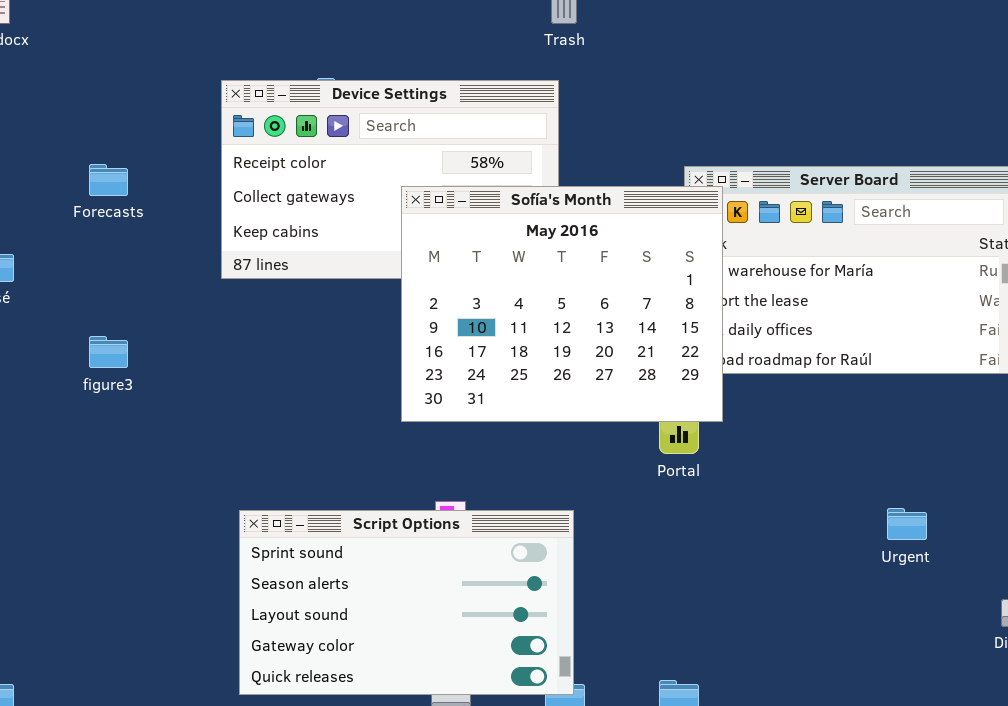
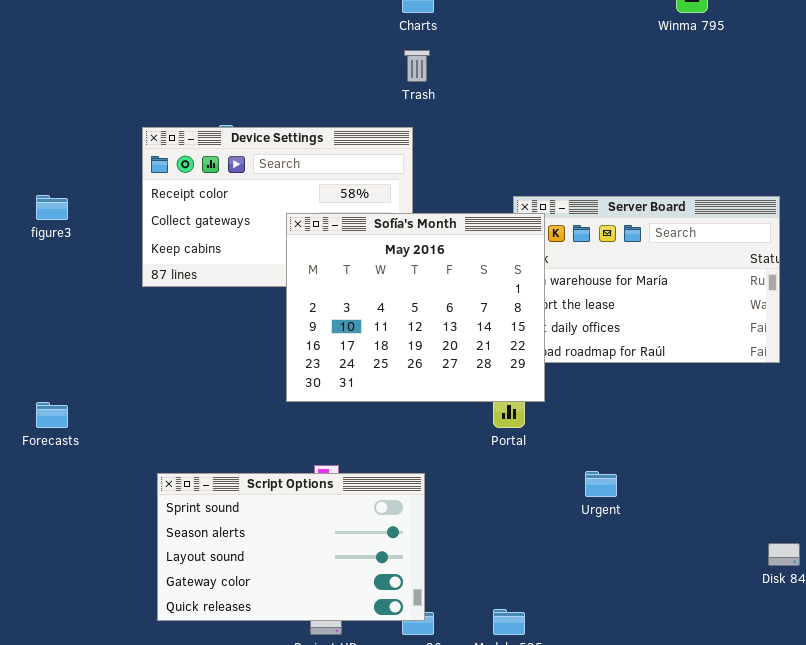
Forecasts: [89,164,128,196] -> [36,402,68,428], moved
figure3: [89,336,128,368] -> [36,195,68,220], moved
Urgent: [887,508,927,540] -> [585,471,617,497], moved

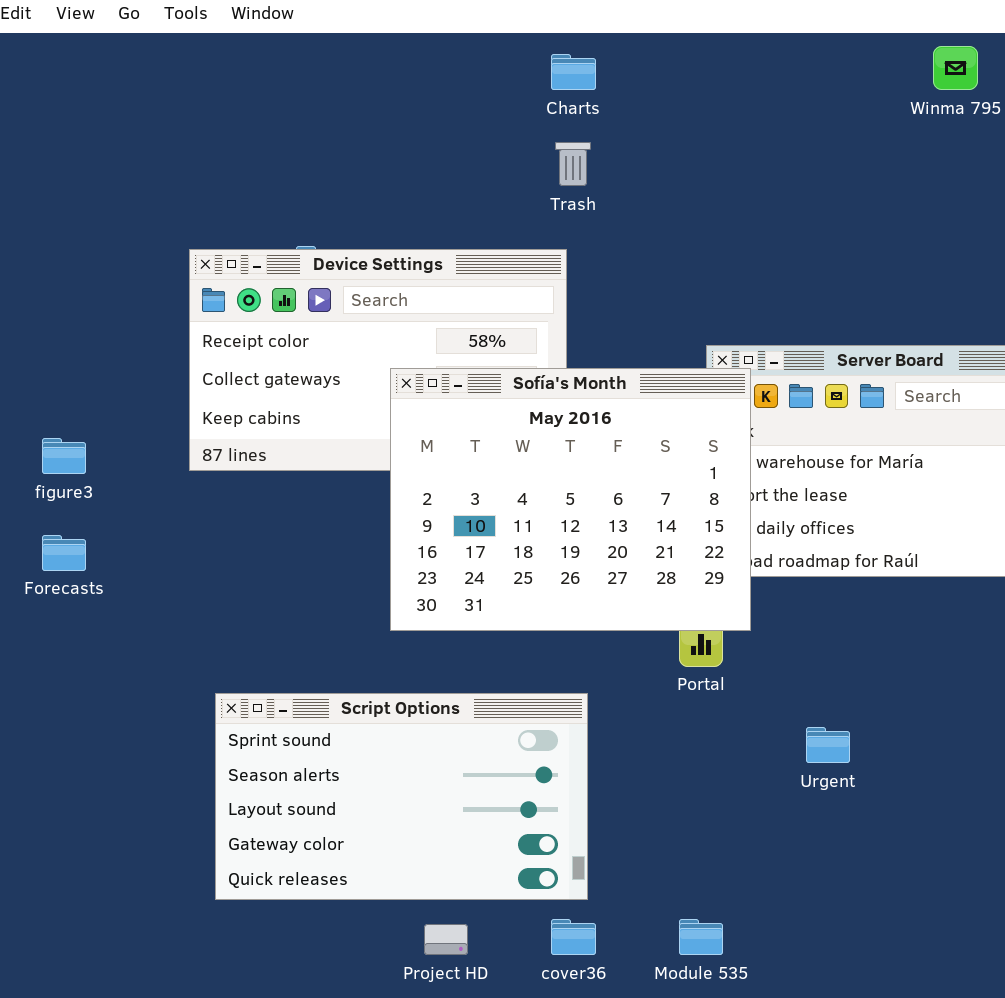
figure3: [36,195,68,220] -> [42,438,86,474], moved
Forecasts: [36,402,68,428] -> [42,535,86,571], moved
Script Options: [157,473,425,621] -> [215,693,588,900], moved

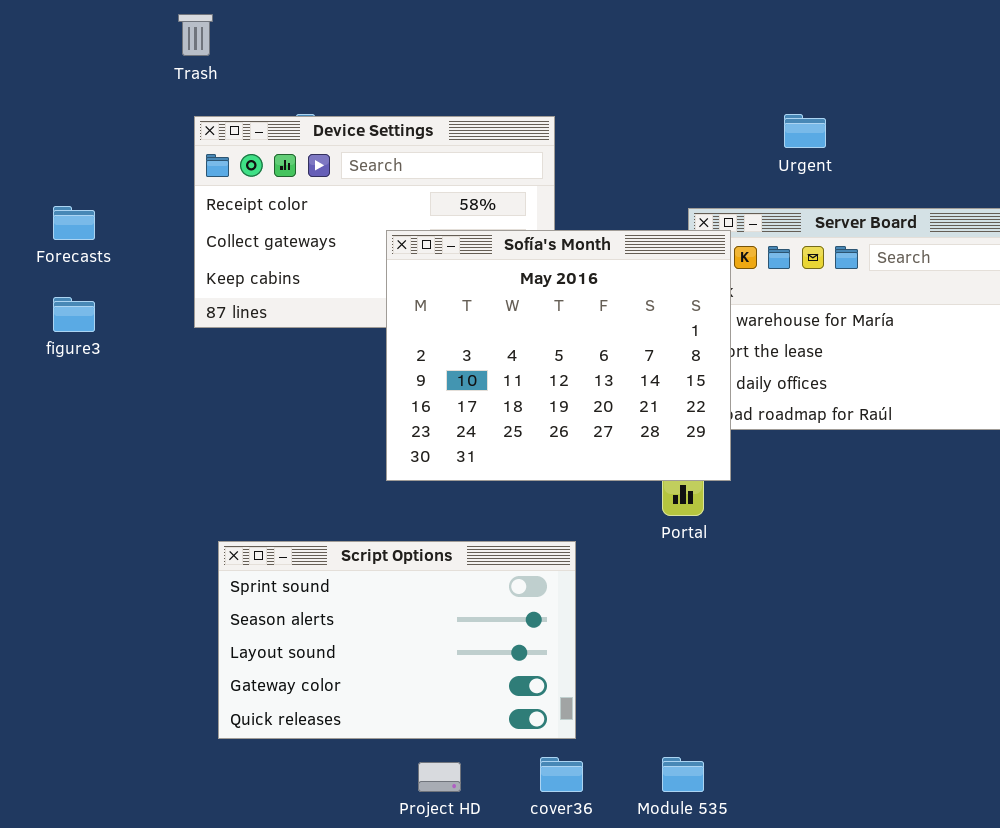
Trash: [555,142,591,186] -> [178,14,213,56], moved
Forecasts: [42,535,86,571] -> [53,206,95,240], moved
Urgent: [806,727,850,763] -> [784,114,826,148], moved

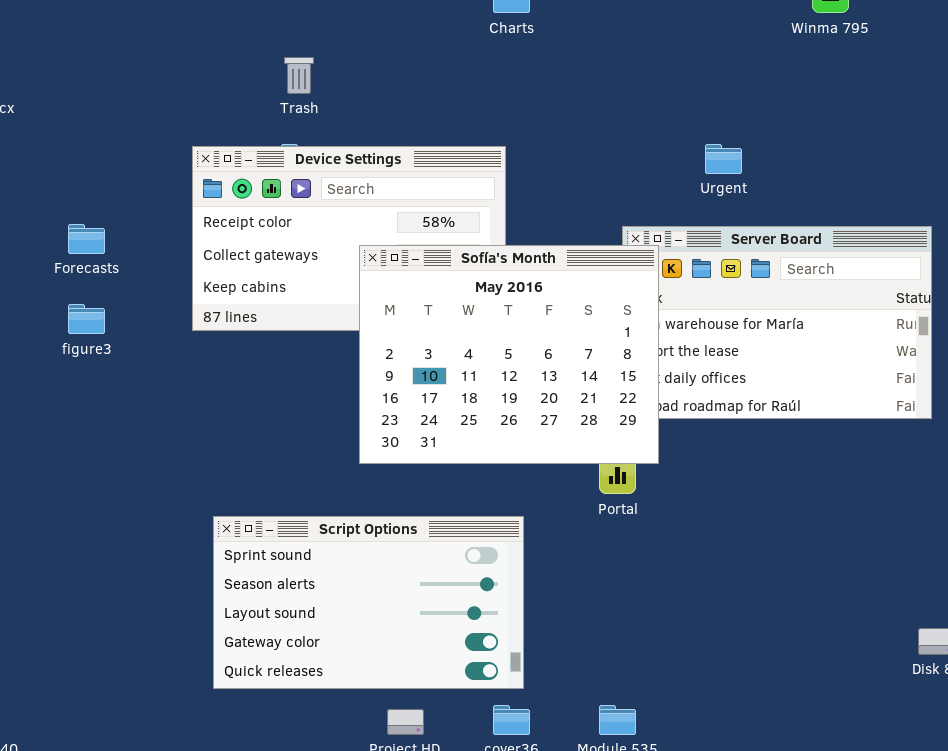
Trash: [178,14,213,56] -> [284,57,314,94], moved

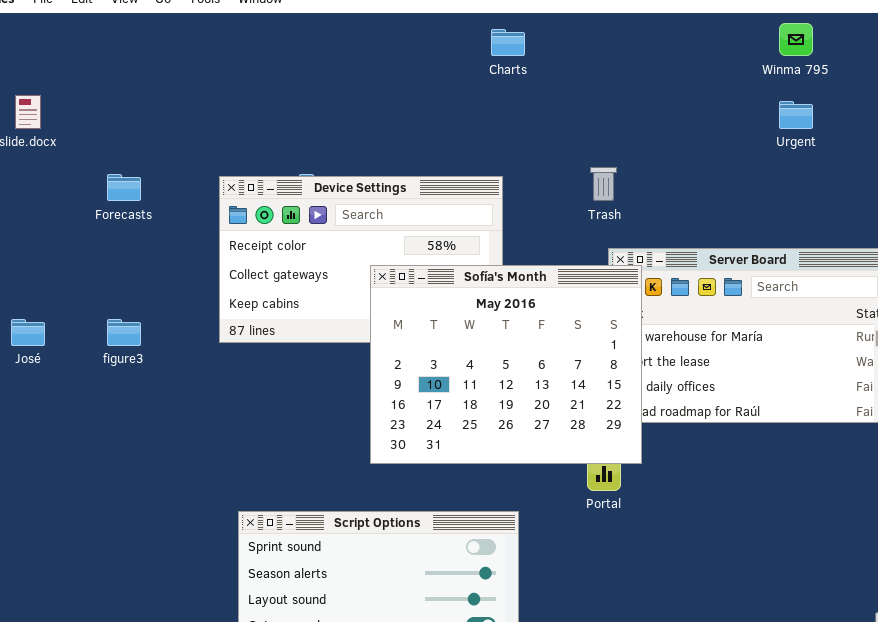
Trash: [284,57,314,94] -> [590,167,617,201], moved
Urgent: [705,144,742,174] -> [779,101,813,129], moved
Forecasts: [68,224,105,254] -> [107,174,141,201], moved

